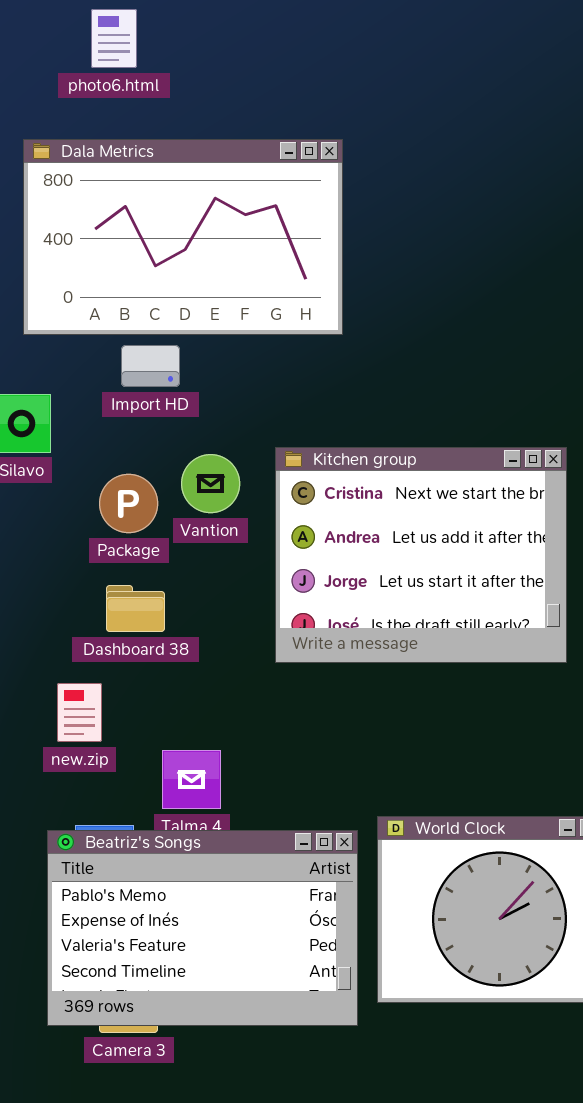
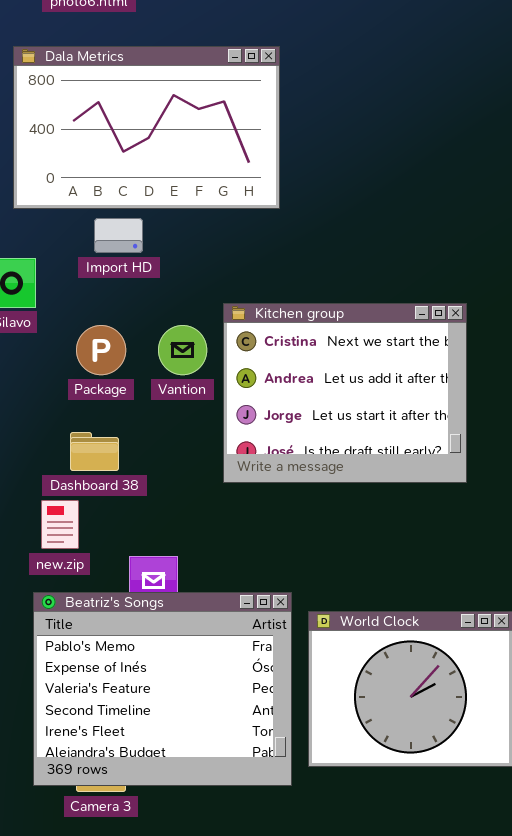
Vantion: [181,454,240,513] -> [158,325,207,375], moved
Dashboard 38: [106,585,165,632] -> [70,432,119,471], moved
Beatriz's Songs: [47,830,358,1026] -> [33,592,292,786], resized

